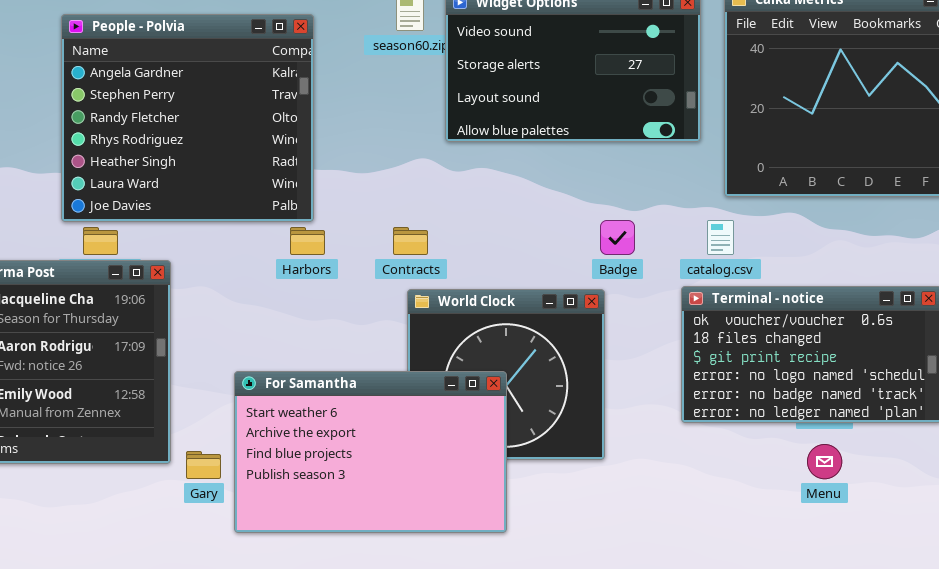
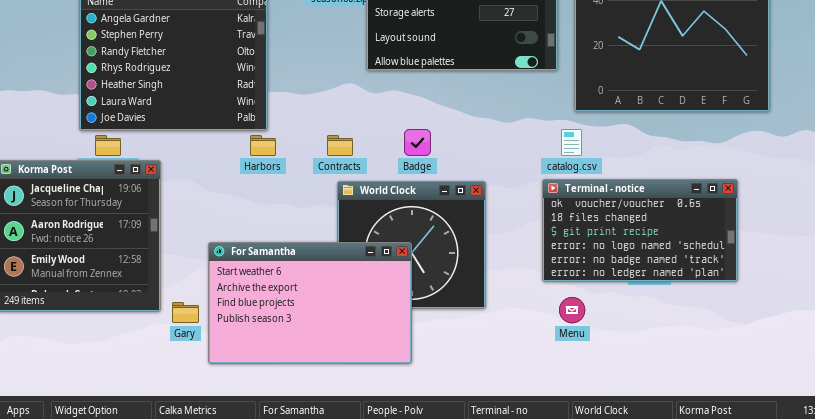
Badge: [600,220,635,255] -> [404,129,431,156], moved
Menu: [807,444,842,479] -> [559,297,585,323], moved

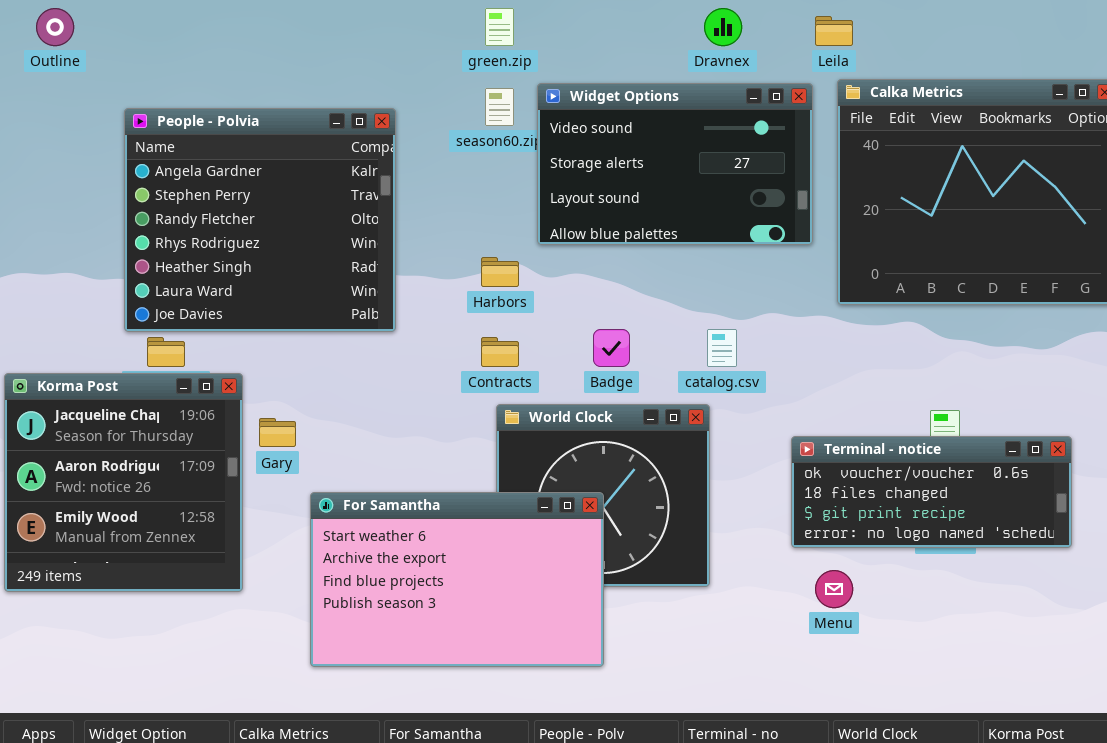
catalog.csv: [561,129,582,156] -> [707,329,737,367], moved
Harbors: [250,135,276,156] -> [481,257,519,287], moved
Terminal - notice: [542,179,738,282] -> [791,436,1072,548], resized
Gary: [172,302,199,323] -> [259,418,296,447], moved

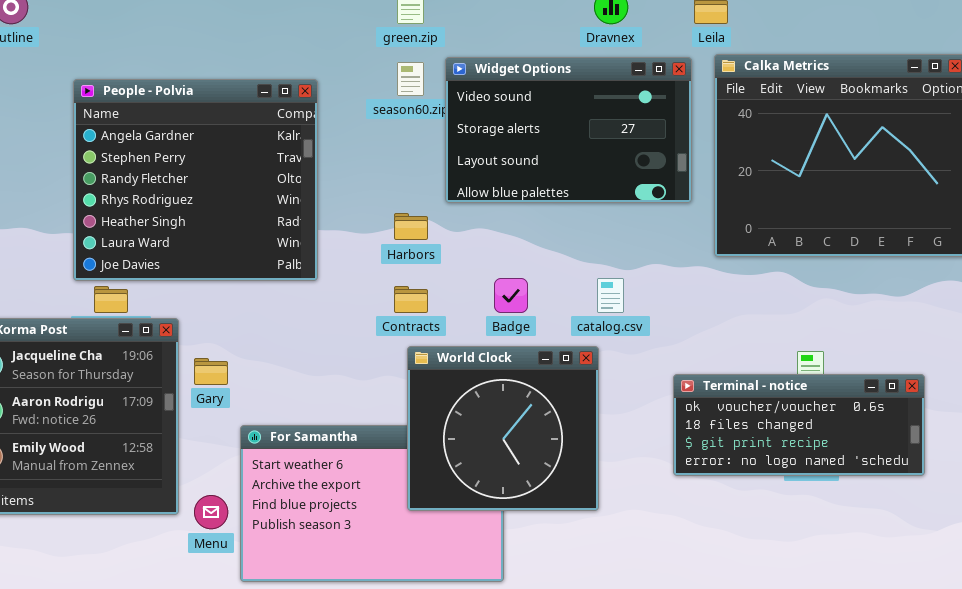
World Clock: [496,404,710,587] -> [407,346,599,511], raised
Menu: [815,570,853,608] -> [194,495,228,529], moved

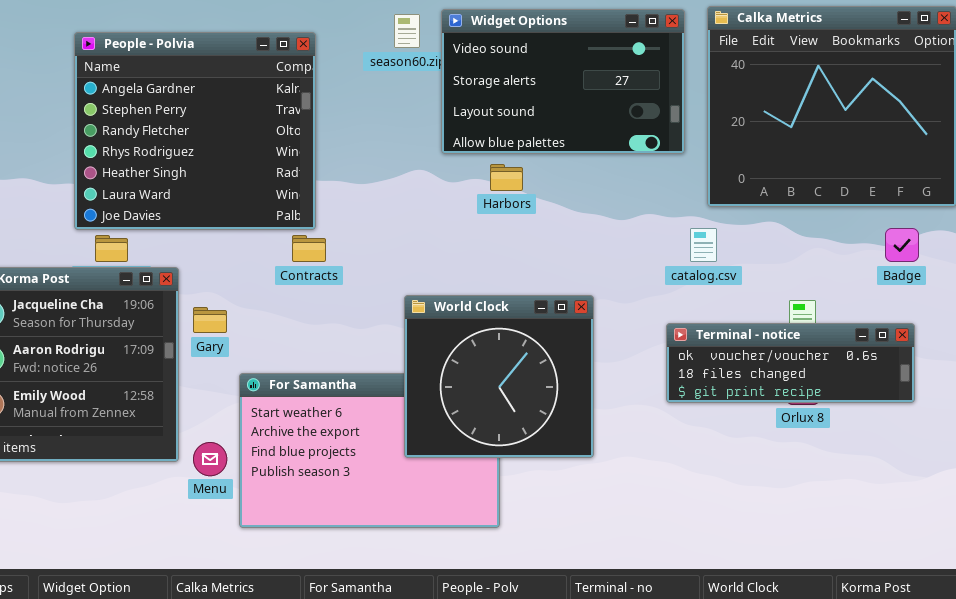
Harbors: [394,213,428,240] -> [490,164,523,191], moved
Badge: [494,278,528,313] -> [885,228,919,262], moved
catalog.csv: [597,278,624,313] -> [690,228,717,262], moved
Contracts: [394,286,428,313] -> [292,235,326,262], moved
Terminal - notice: [673,374,925,476] -> [666,323,915,403], resized

